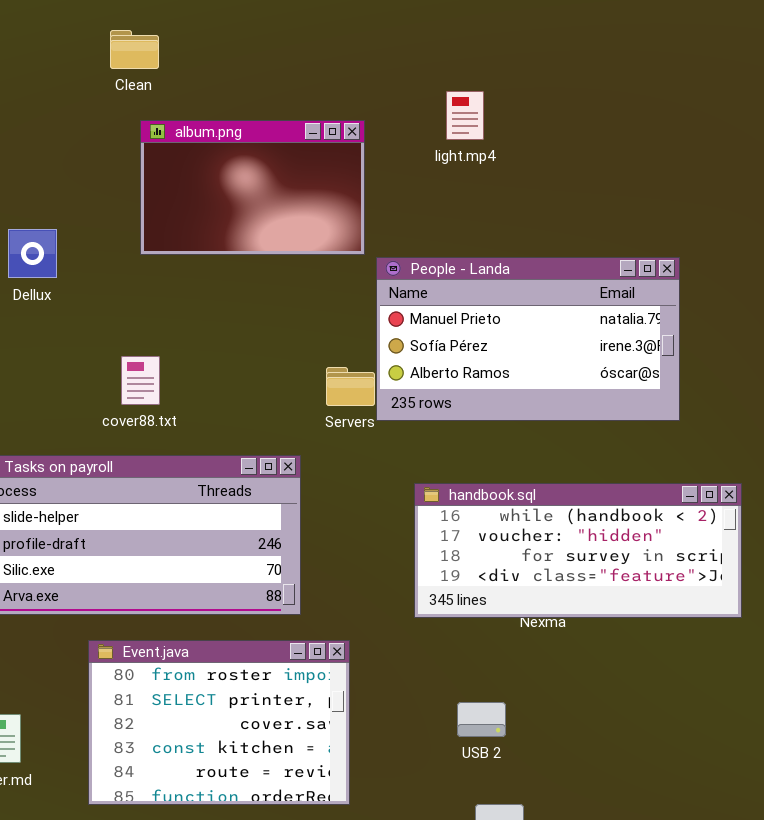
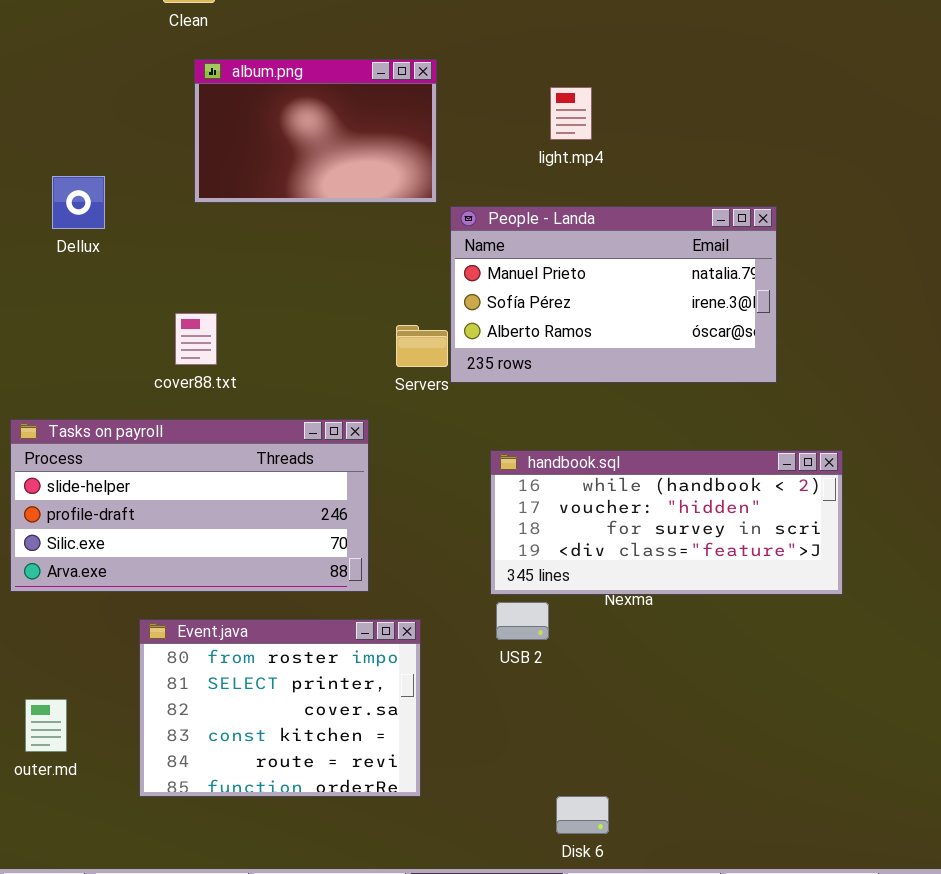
light.mp4: [446,91,484,140] -> [550,87,592,140], moved
USB 2: [457,702,506,737] -> [496,602,549,640], moved

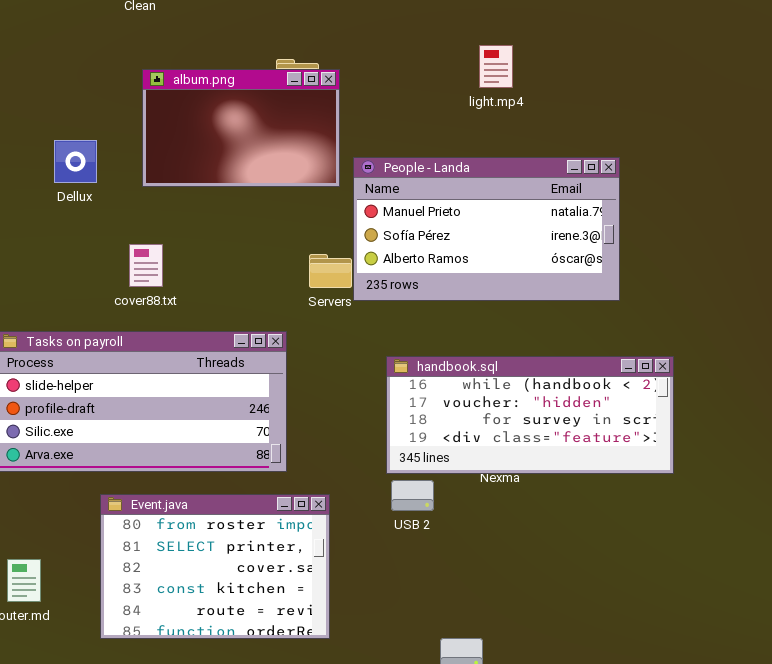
album.png: [194,59,437,203] -> [142,69,340,187], moved
light.mp4: [550,87,592,140] -> [479,45,513,88], moved
Dellux: [52,176,105,229] -> [54,140,97,183], moved

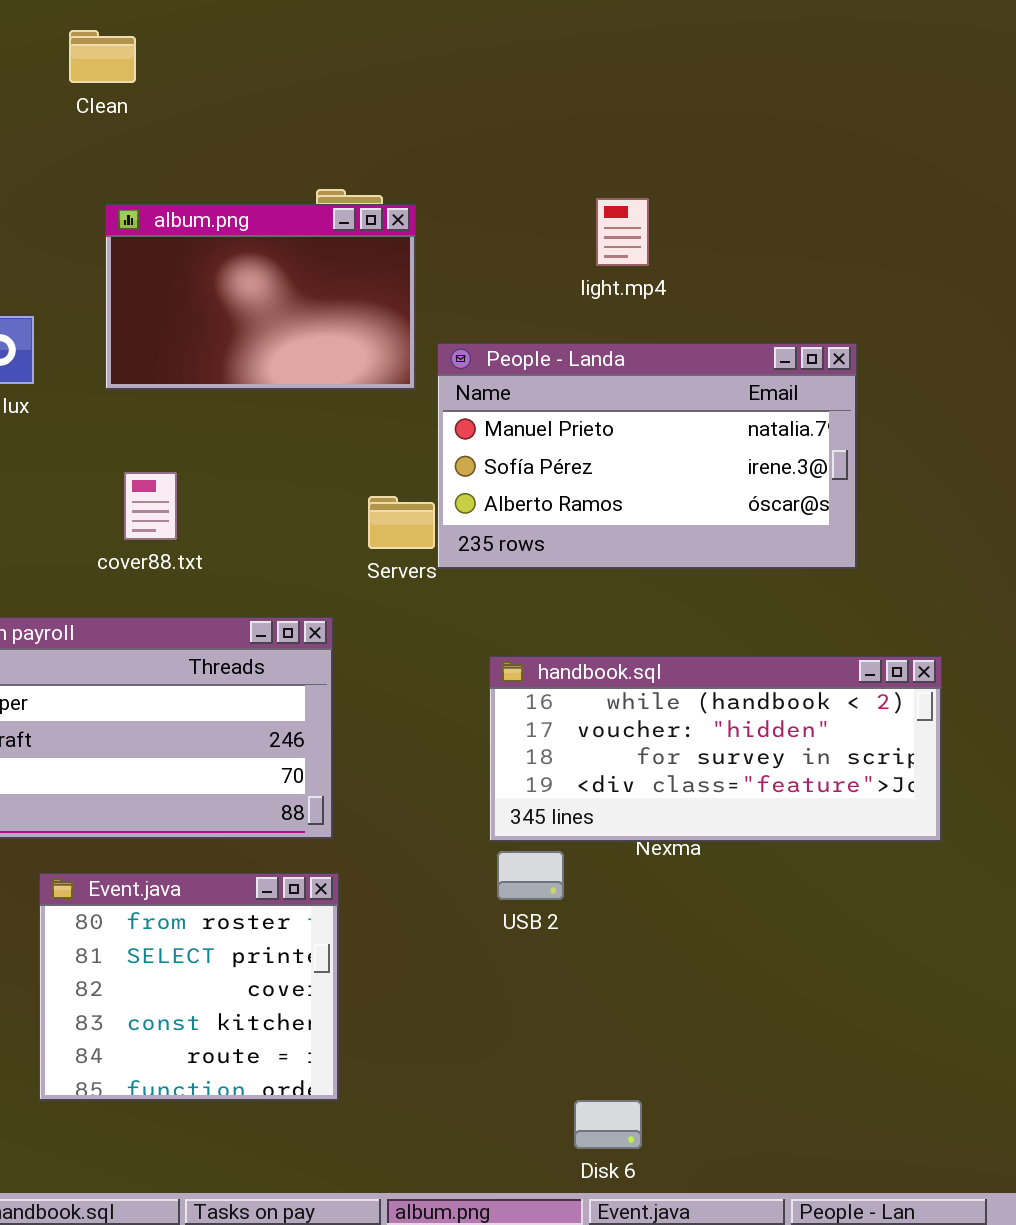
light.mp4: [479,45,513,88] -> [596,198,649,266], moved
cover88.txt: [129,244,163,287] -> [124,472,177,540], moved
Event.java: [100,494,330,639] -> [39,873,339,1101], resized

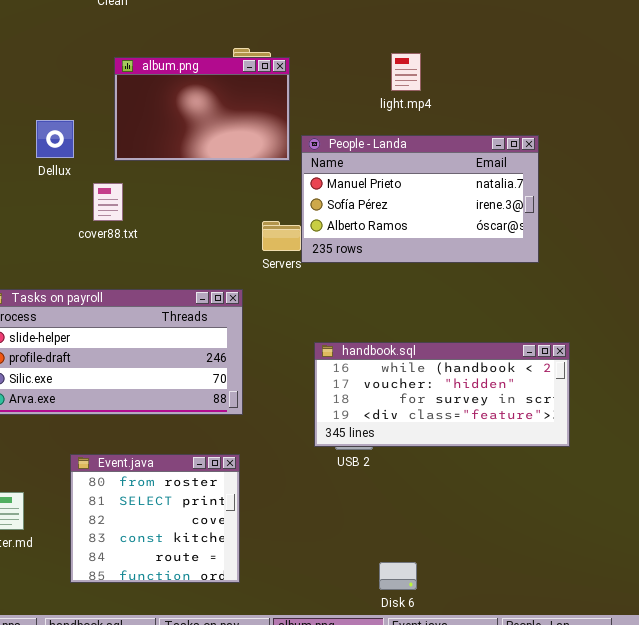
cover88.txt: [124,472,177,540] -> [93,183,123,221], moved
handbook.sql: [489,656,942,842] -> [314,342,570,447], moved
Event.java: [39,873,339,1101] -> [70,454,240,583], moved

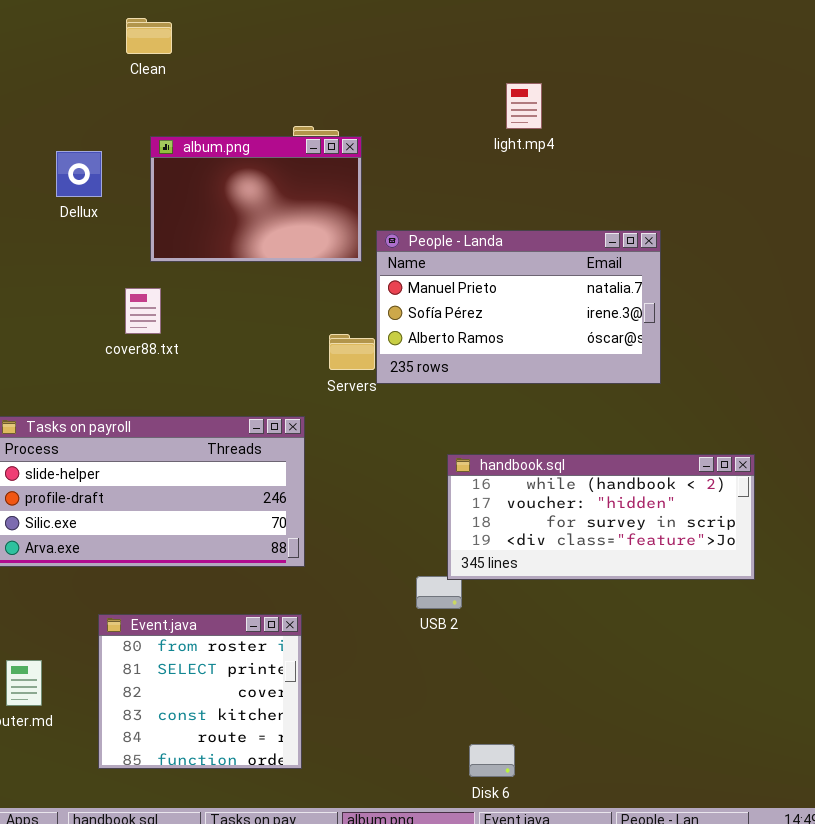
light.mp4: [391,53,421,91] -> [506,83,542,129], moved
Dellux: [36,120,74,158] -> [56,151,102,197], moved
handbook.sql: [314,342,570,447] -> [447,454,755,580], moved

